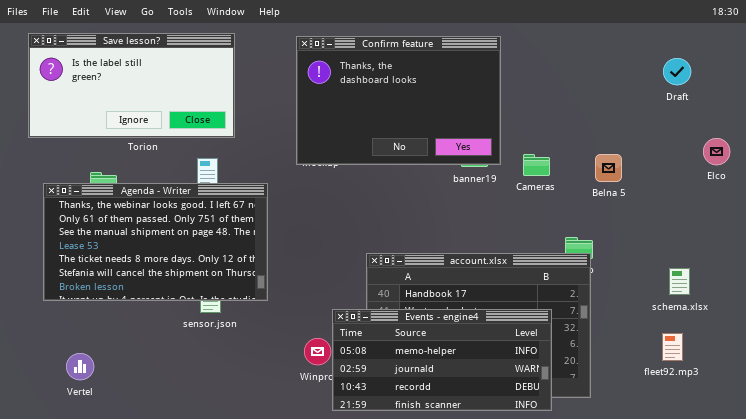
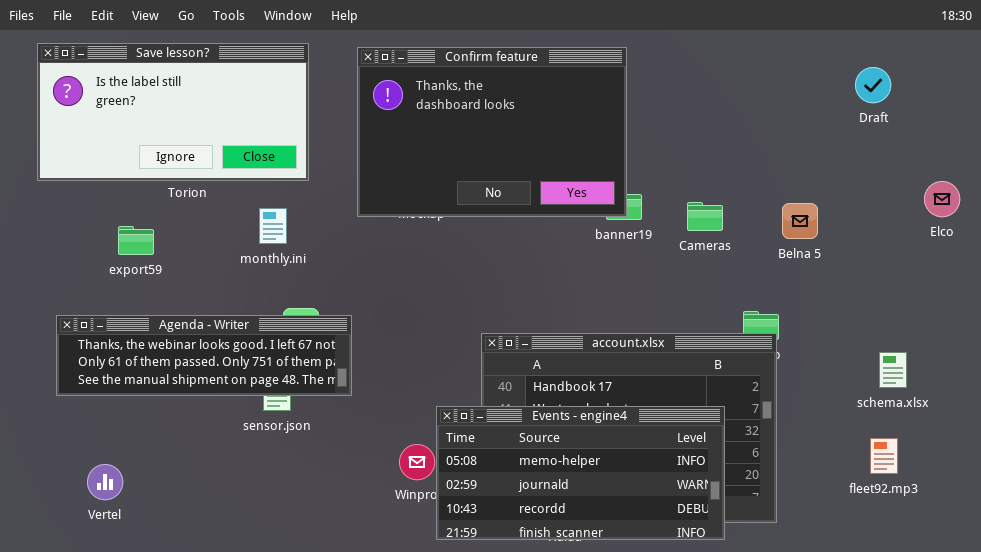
Confirm feature: [296,36,501,165] -> [357,47,627,217], moved
Draft: [663,58,691,85] -> [855,67,891,103], moved
Agenda - Writer: [43,183,268,301] -> [56,315,352,396], resized

